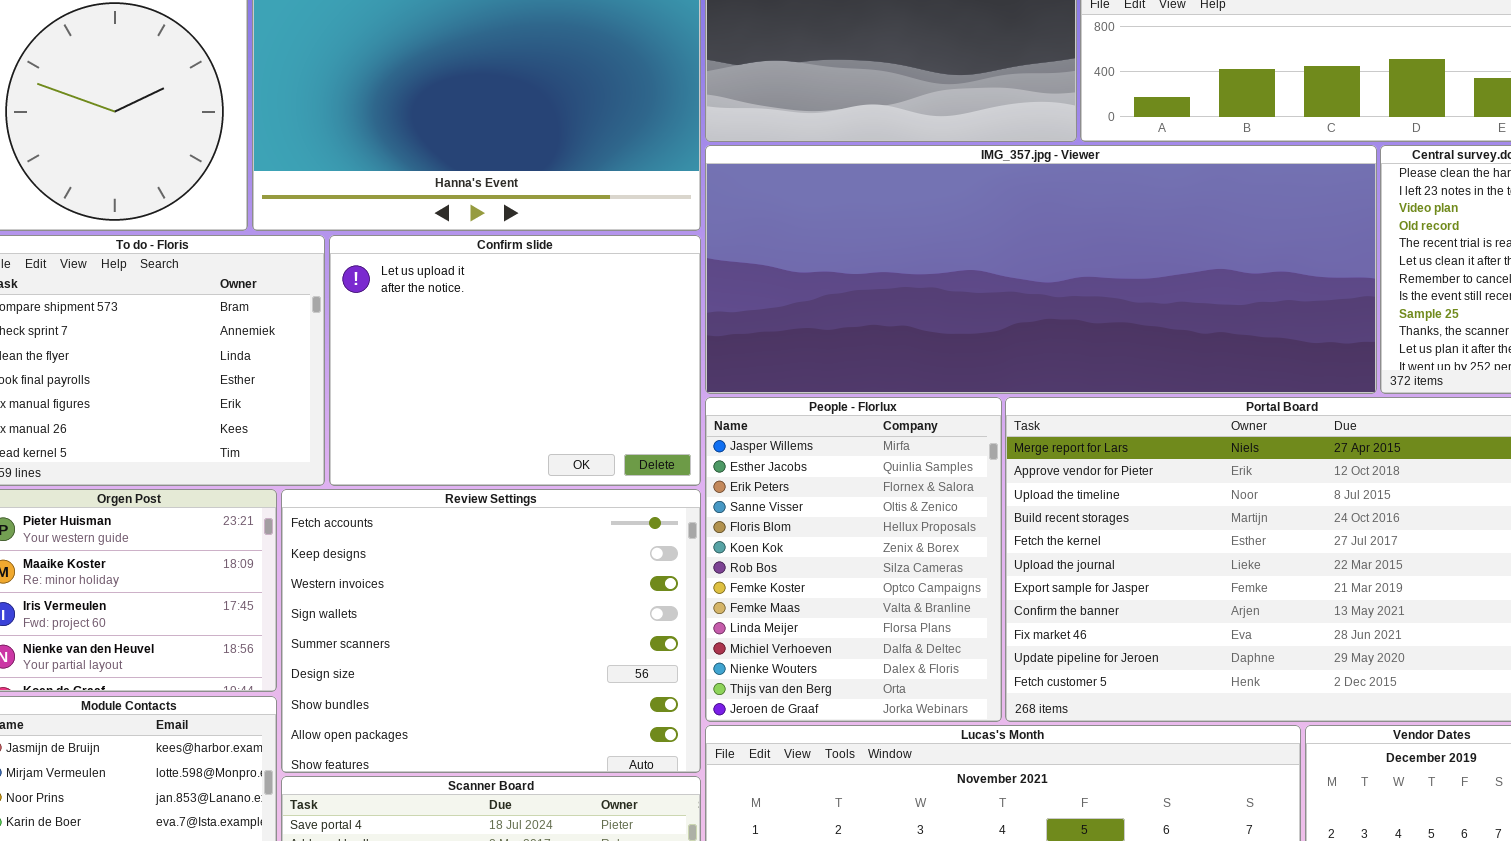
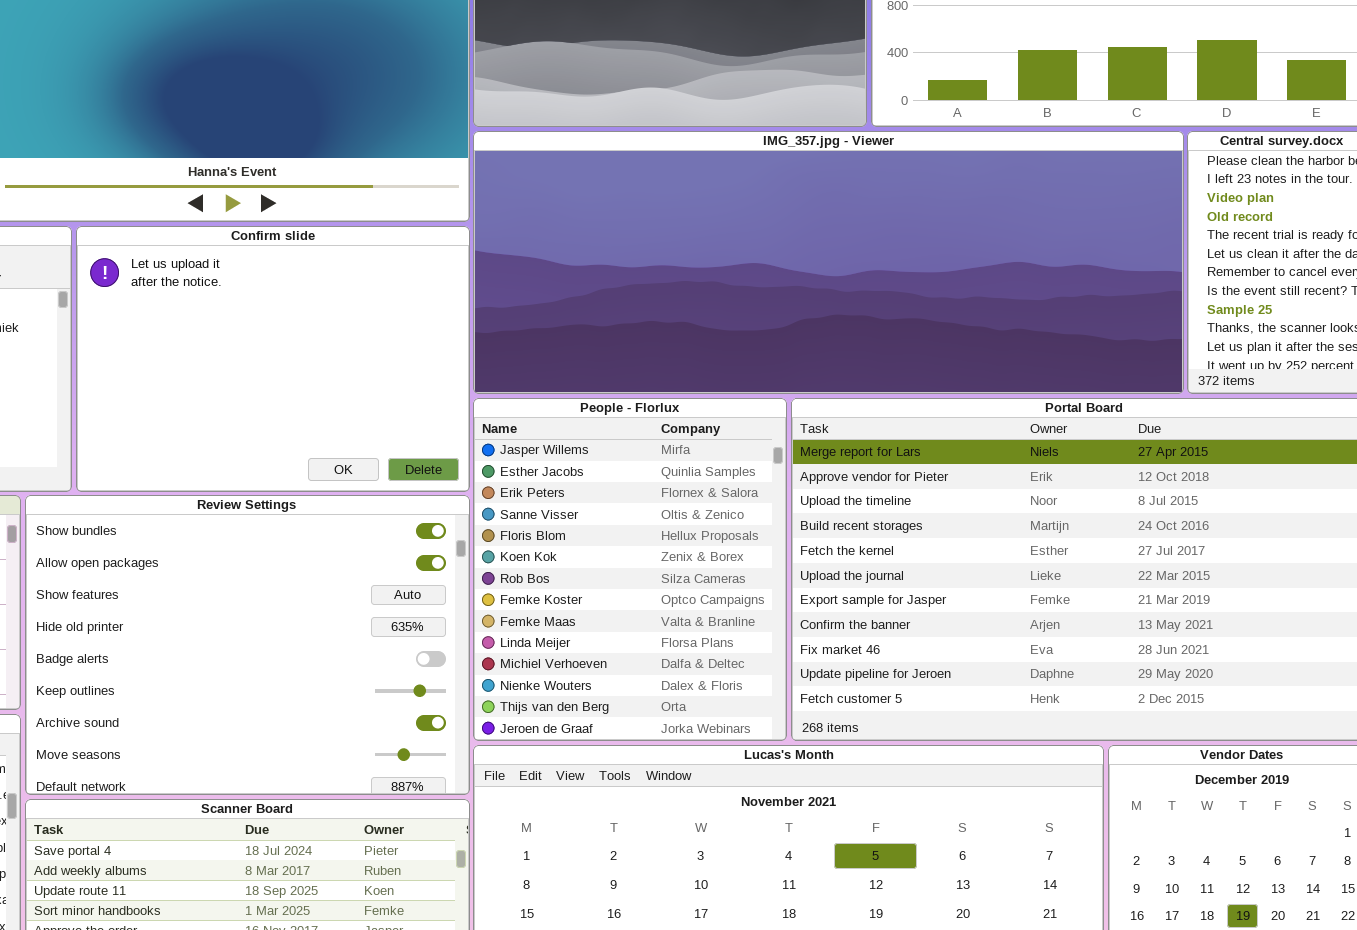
Review Settings: [281,489,701,773] -> [25,495,470,795], scrolled down 6 rows

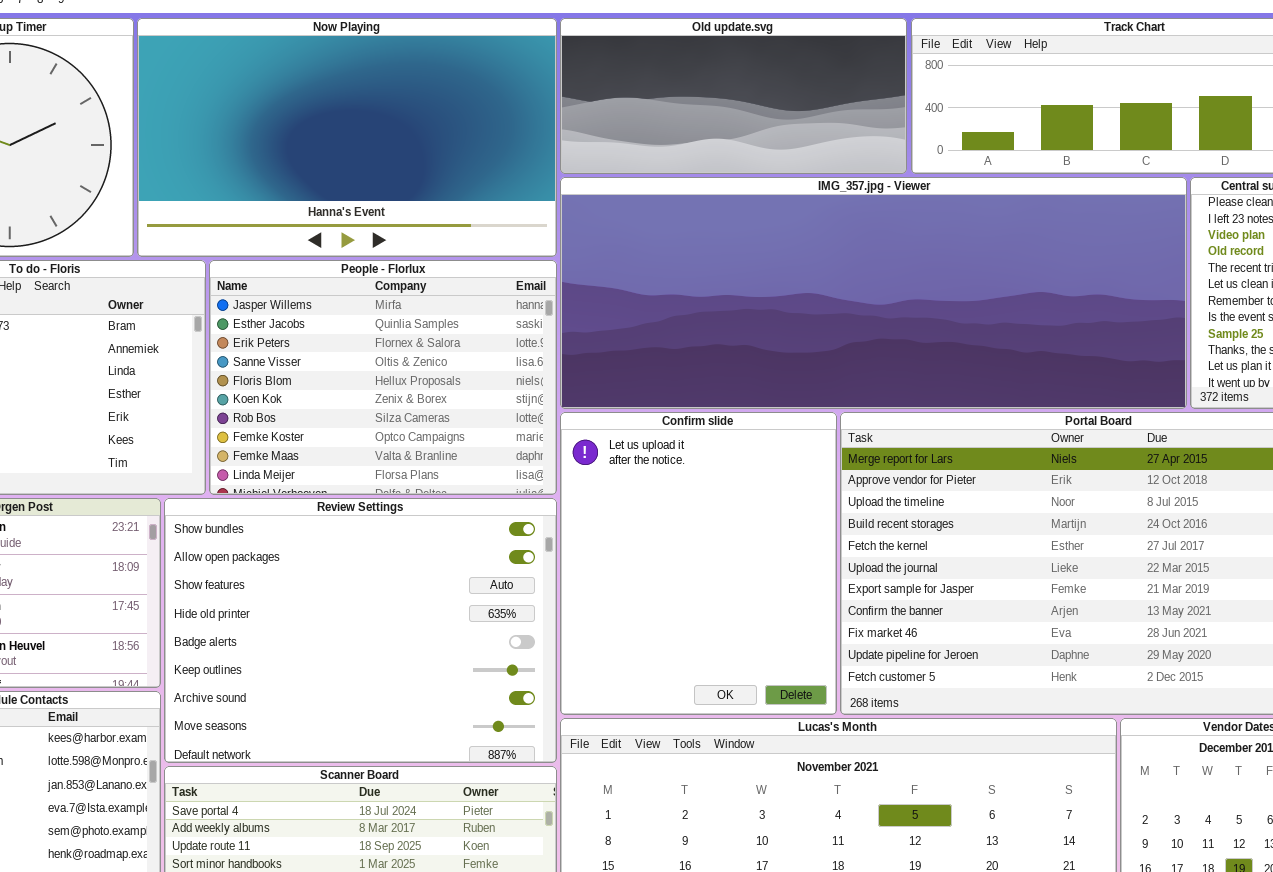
Confirm slide: [76,226,470,492] -> [560,412,837,715], moved, resized
People - Florlux: [473,398,787,741] -> [209,260,557,495], moved, resized

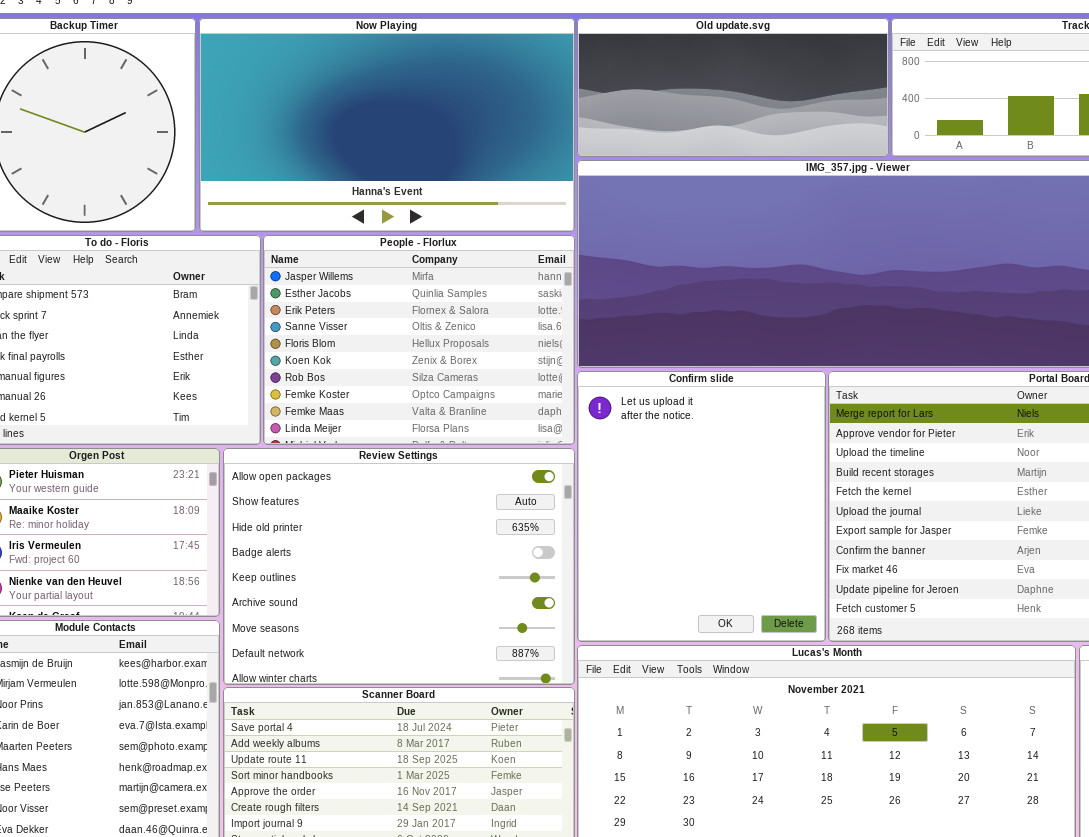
Review Settings: [164,498,557,763] -> [223,448,575,685], scrolled down 1 row

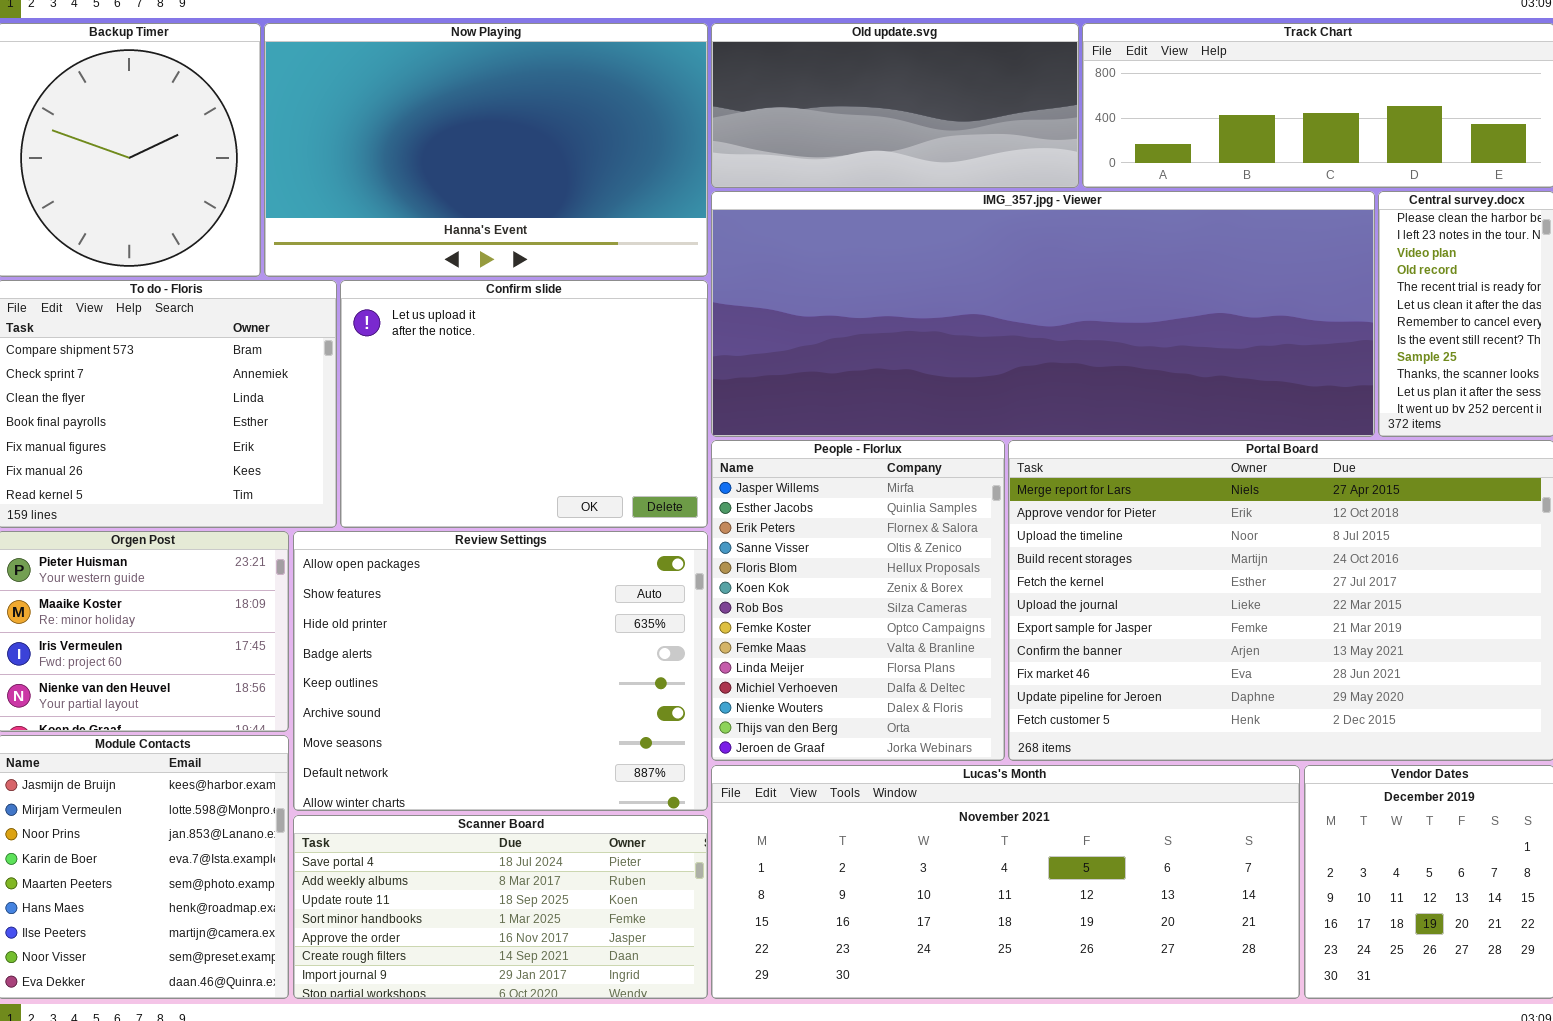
People - Florlux: [263,235,575,445] -> [711,440,1005,761], moved, resized
Confirm slide: [577,371,826,642] -> [340,280,708,528], moved, resized

